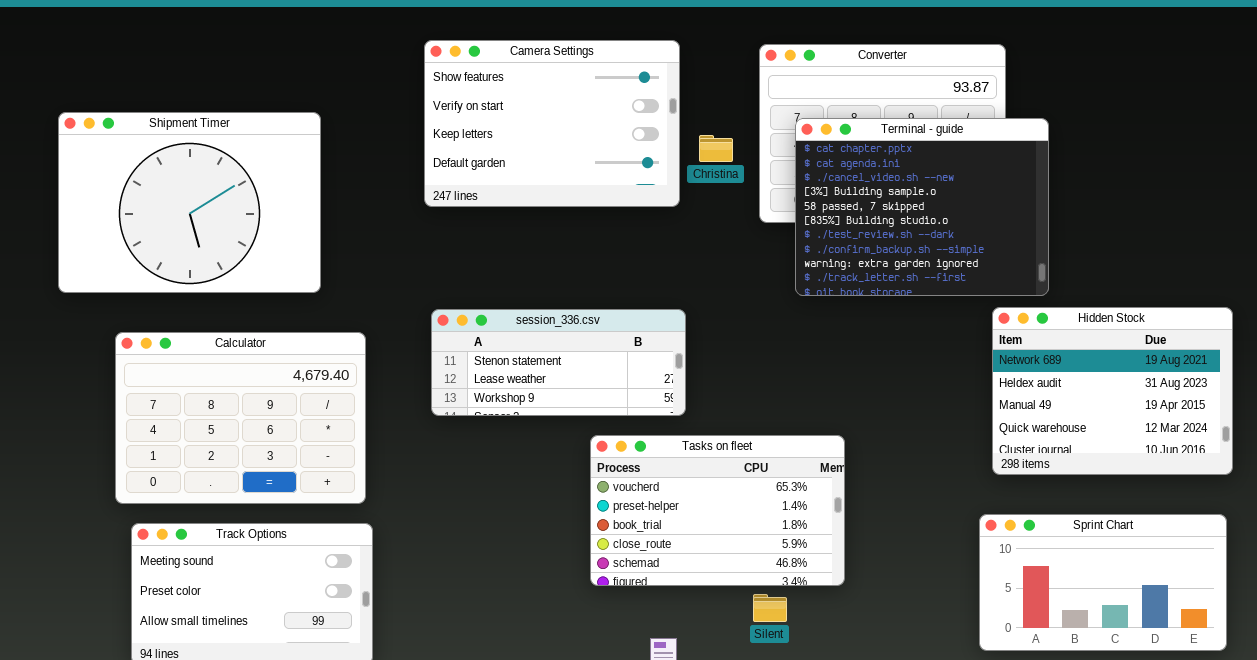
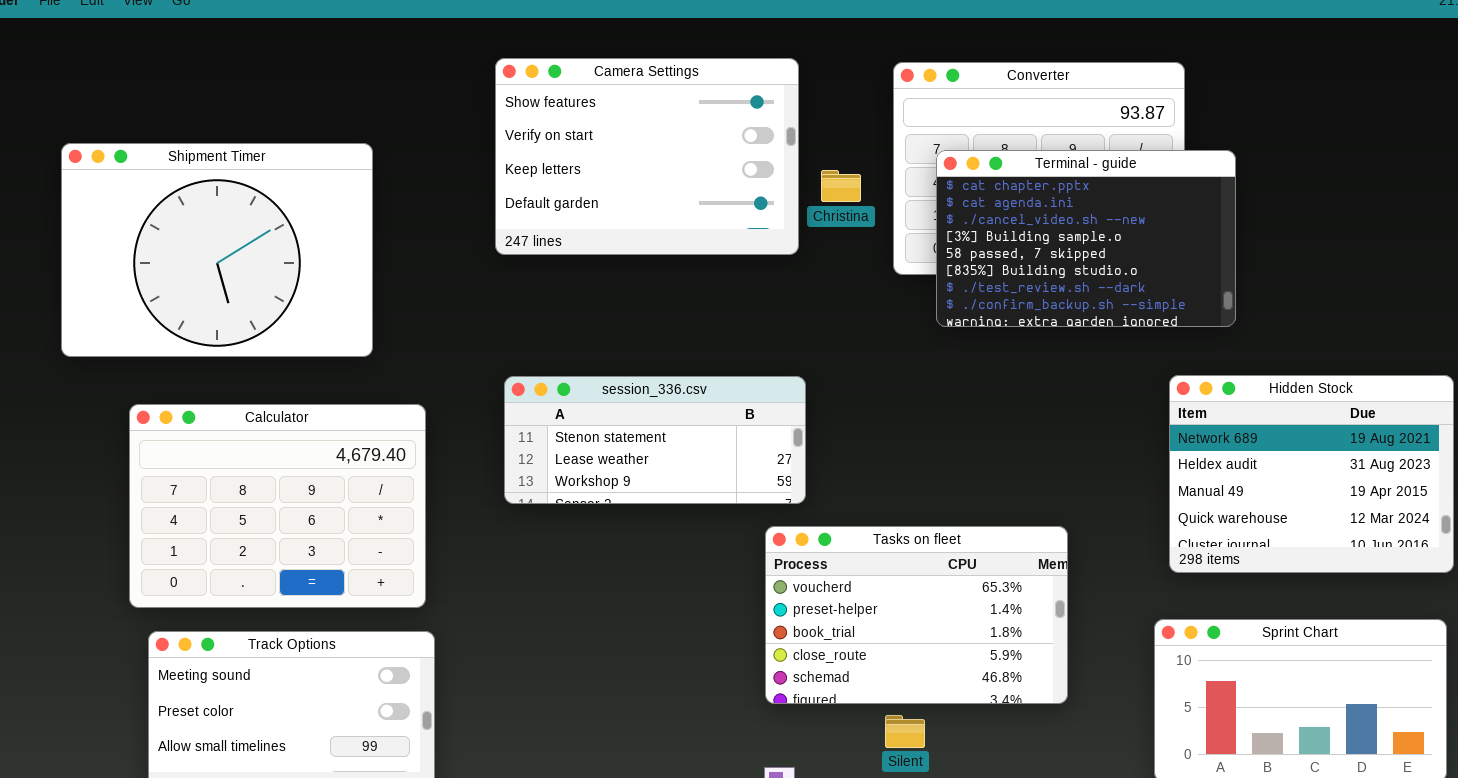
Terminal - guide: [795,118,1049,296] -> [936,150,1236,327], resized
Tasks on fleet: [590,435,845,586] -> [765,526,1068,704], moved

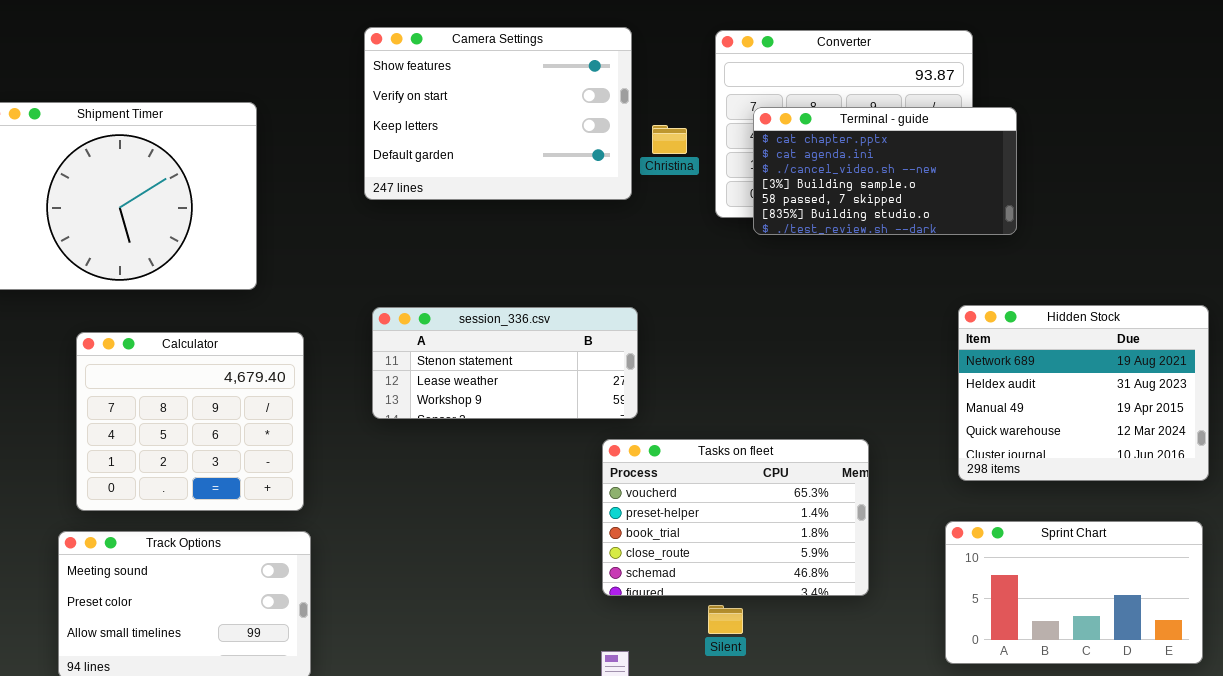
Terminal - guide: [936,150,1236,327] -> [753,107,1017,235], resized
Calculator: [129,404,426,608] -> [76,332,304,511], resized

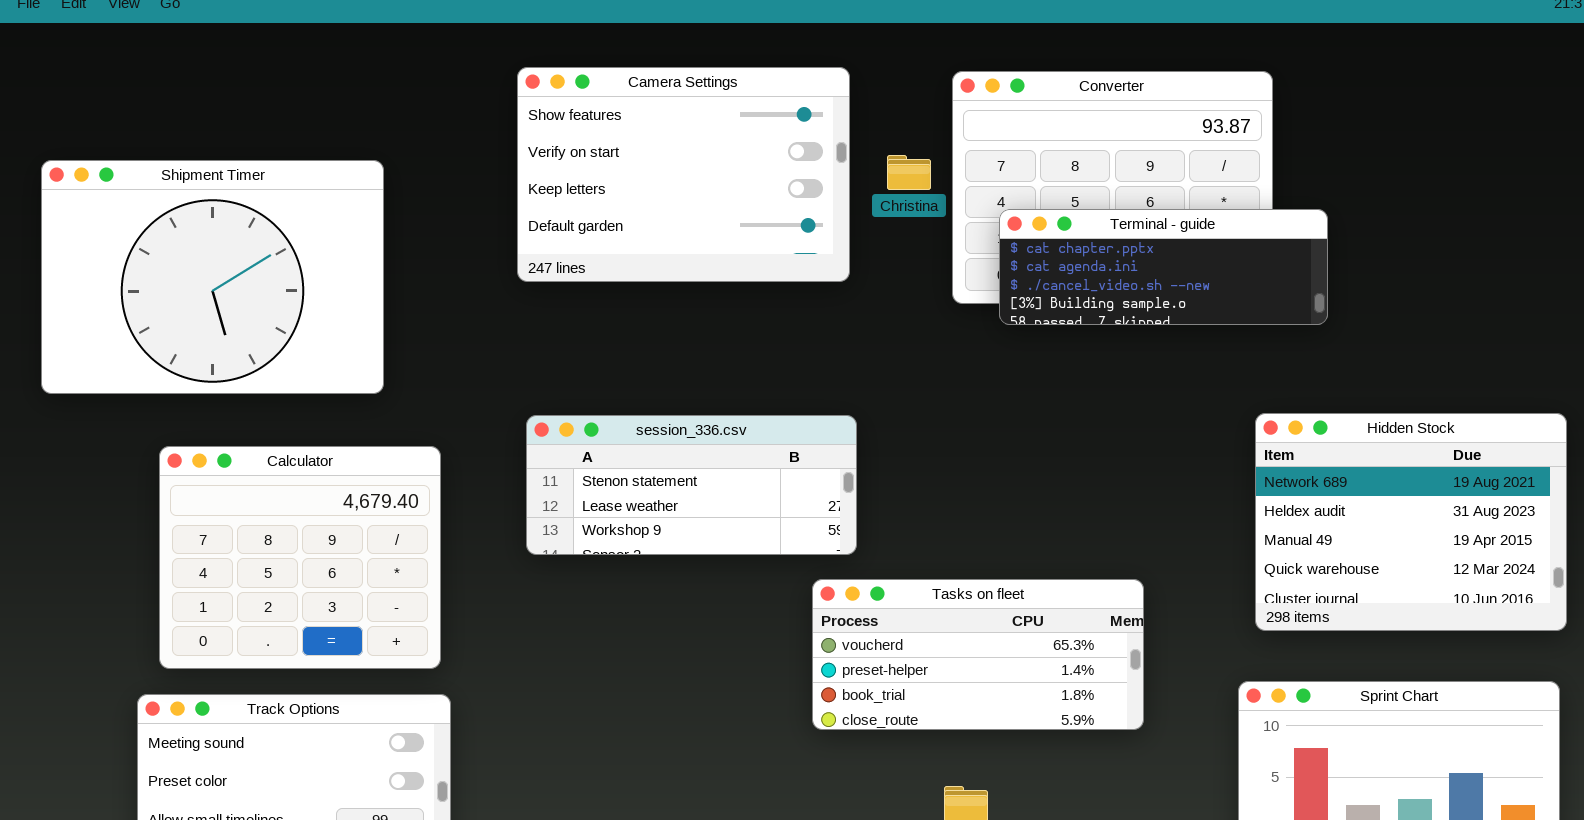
Terminal - guide: [753,107,1017,235] -> [999,209,1328,325], resized
Christina: [652,125,687,154] -> [887,155,931,190], moved
Tasks on fleet: [602,439,869,596] -> [812,579,1144,730], resized

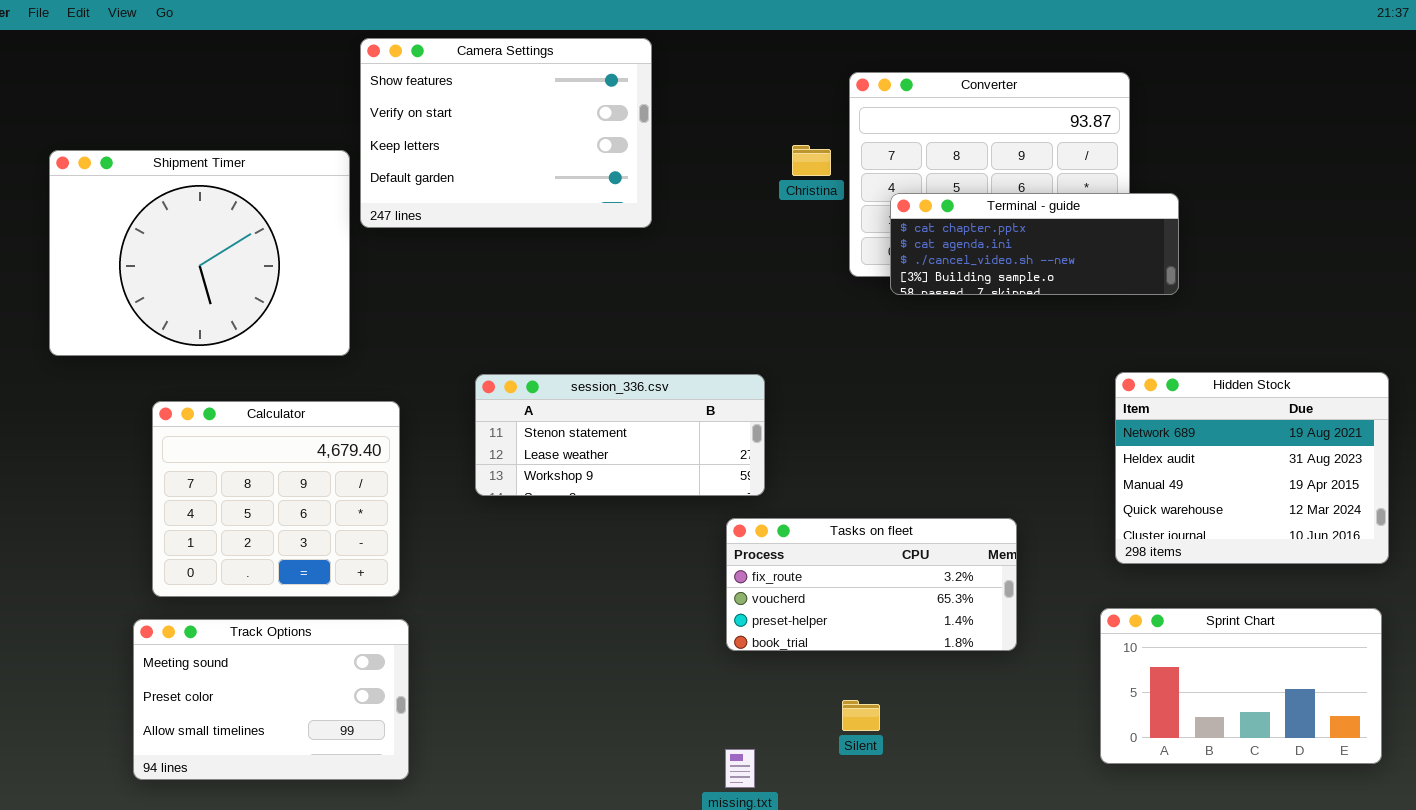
Camera Settings: [517,67,850,282] -> [360,38,652,228], moved
Tasks on fleet: [812,579,1144,730] -> [726,518,1017,651], scrolled up 1 row

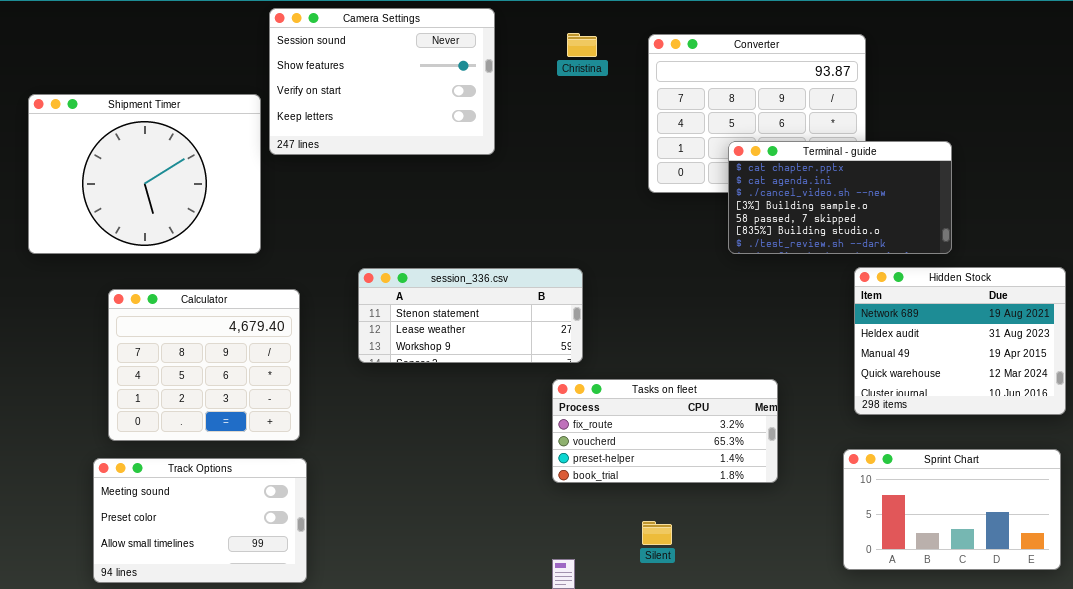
Camera Settings: [360,38,652,228] -> [269,8,495,155], scrolled up 1 row
Christina: [792,145,831,176] -> [567,33,597,57], moved
Terminal - guide: [890,193,1179,295] -> [728,141,952,254], moved, resized

